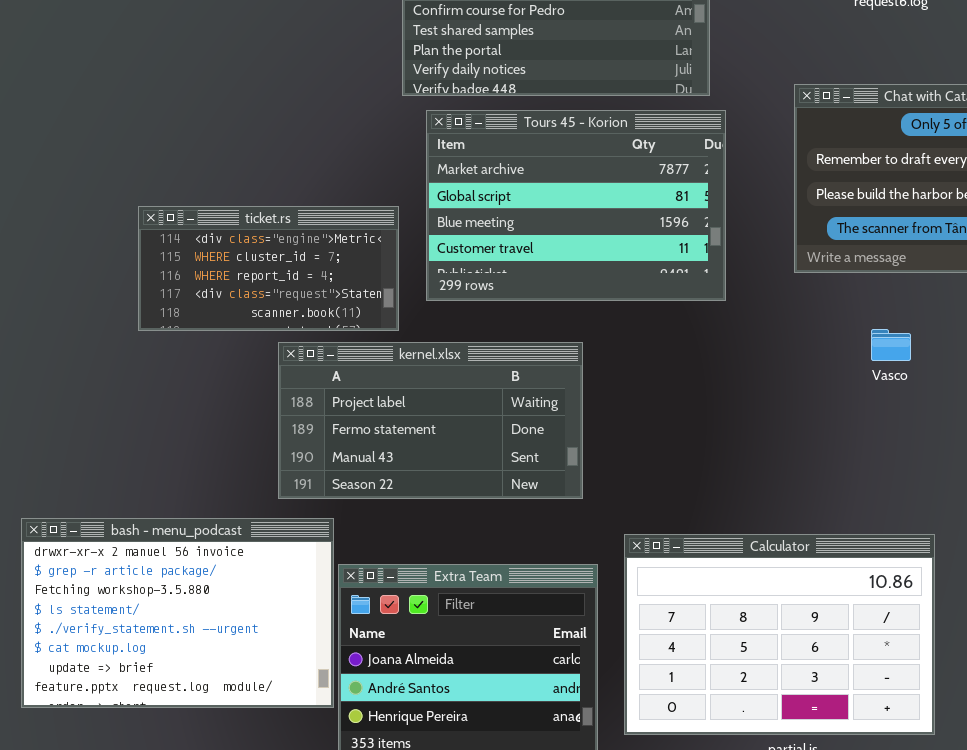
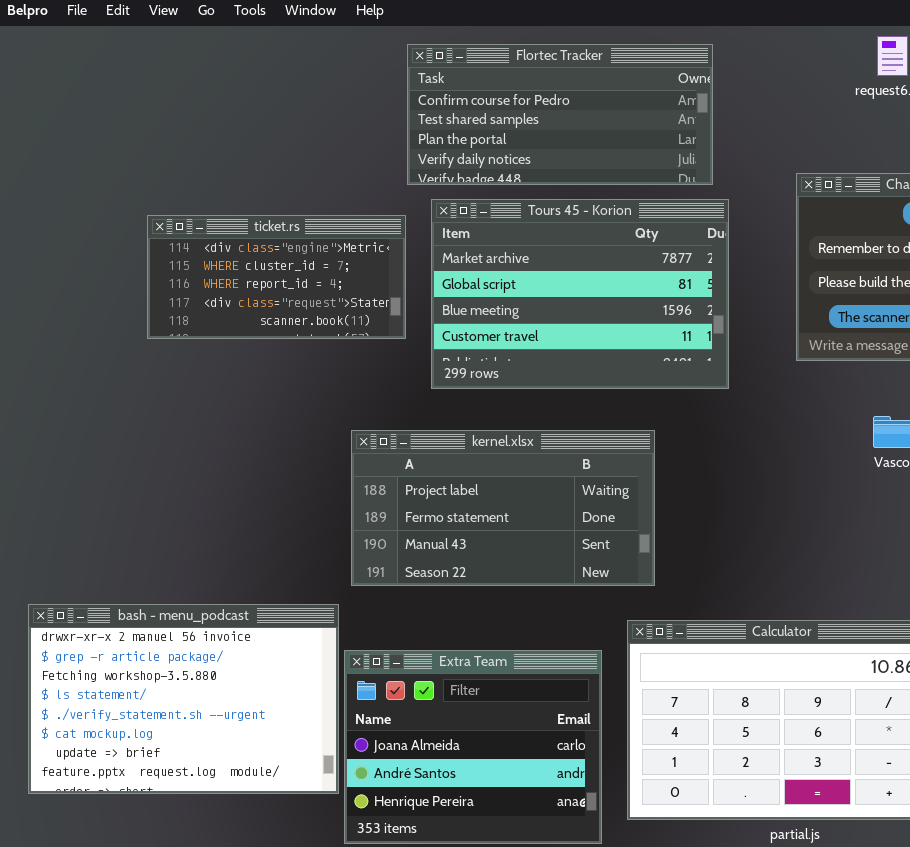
ticket.rs: [138,206,399,331] -> [147,215,406,339], moved
kernel.xlsx: [278,342,583,499] -> [351,430,655,586], moved

